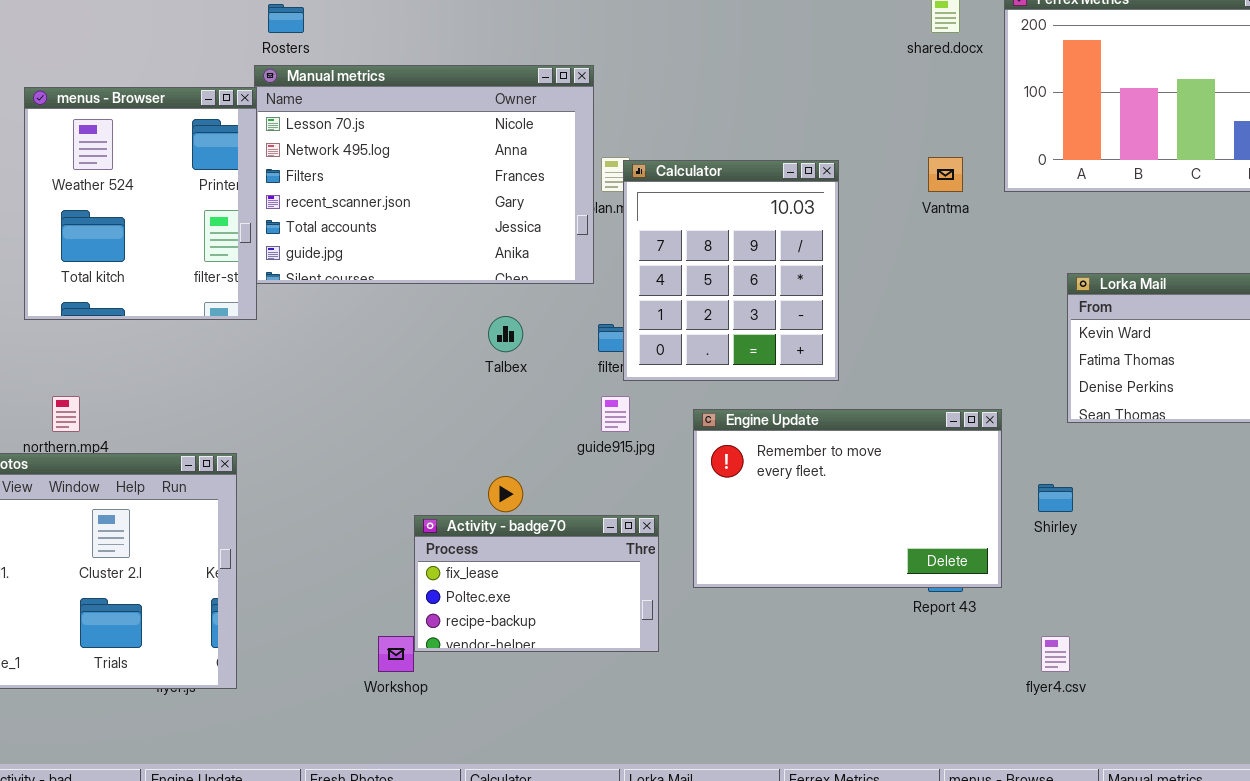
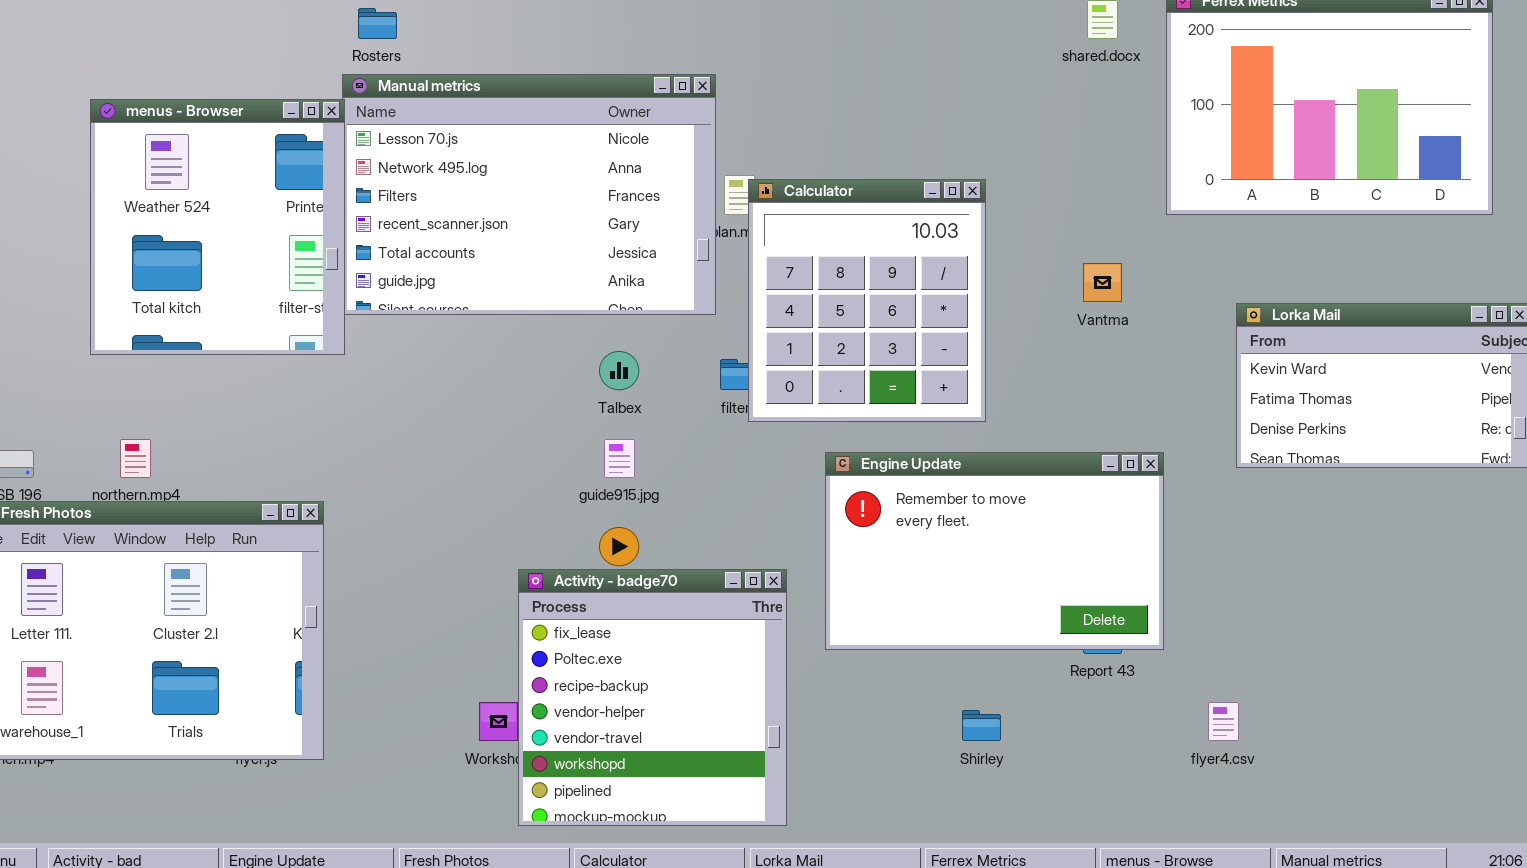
Vantma: [928,157,963,192] -> [1083,263,1122,302], moved
guide915.jpg: [601,396,630,432] -> [604,439,635,478], moved
Shirley: [1038,484,1073,512] -> [962,710,1001,741], moved
Activity - badge70: [414,515,659,652] -> [518,569,787,826], resized

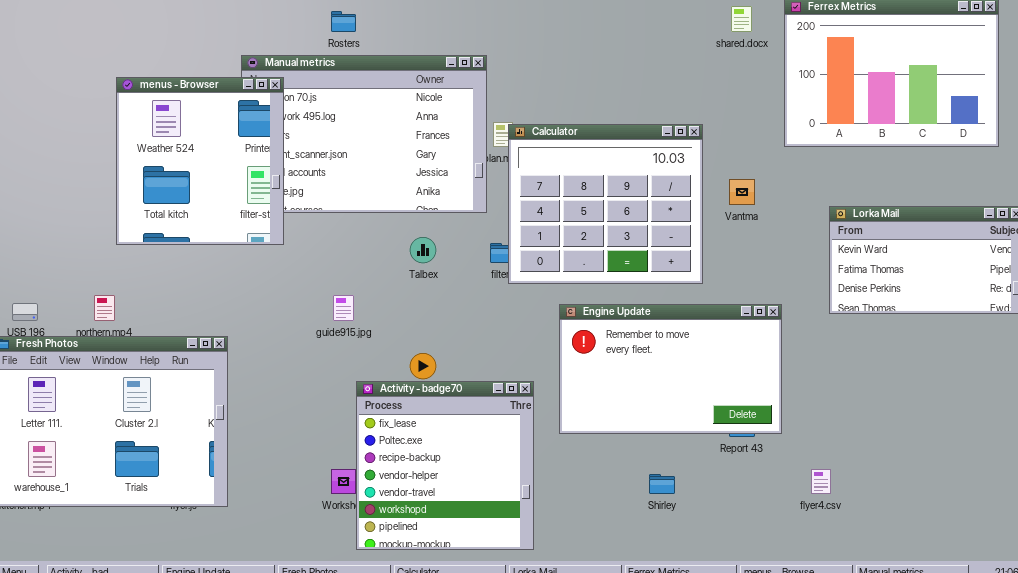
Rosters: [358,8,397,39] -> [331,11,356,32], moved
menus - Browser: [90,99,345,355] -> [116,77,284,245], moved
Calculator: [748,179,986,422] -> [508,124,703,284], resized
guide915.jpg: [604,439,635,478] -> [333,295,354,321], moved

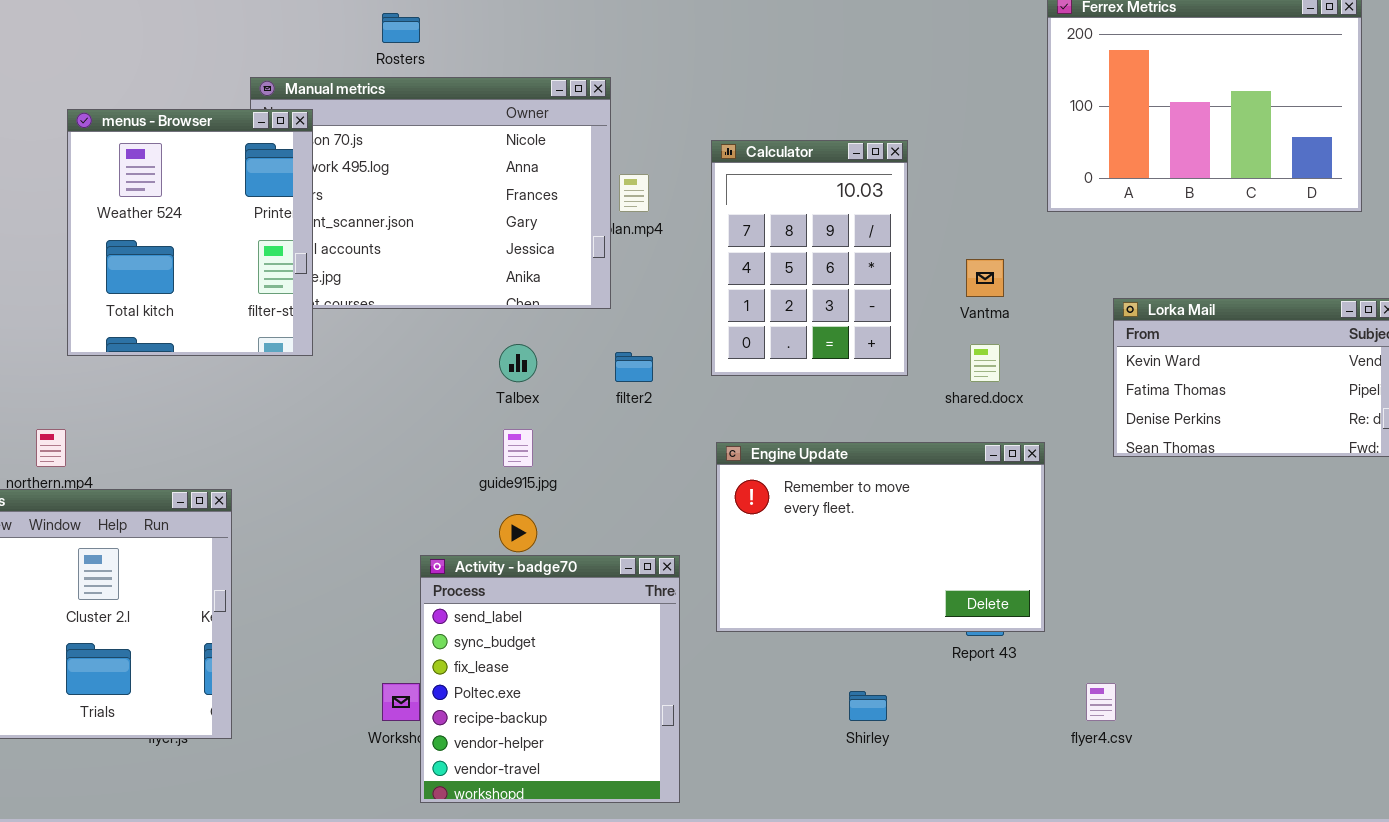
shared.docx: [731,6,752,32] -> [970,344,1000,382], moved
Calculator: [508,124,703,284] -> [711,140,908,376], moved, resized
guide915.jpg: [333,295,354,321] -> [503,429,533,467], moved
Activity - badge70: [356,381,534,550] -> [420,555,680,803], scrolled up 2 rows

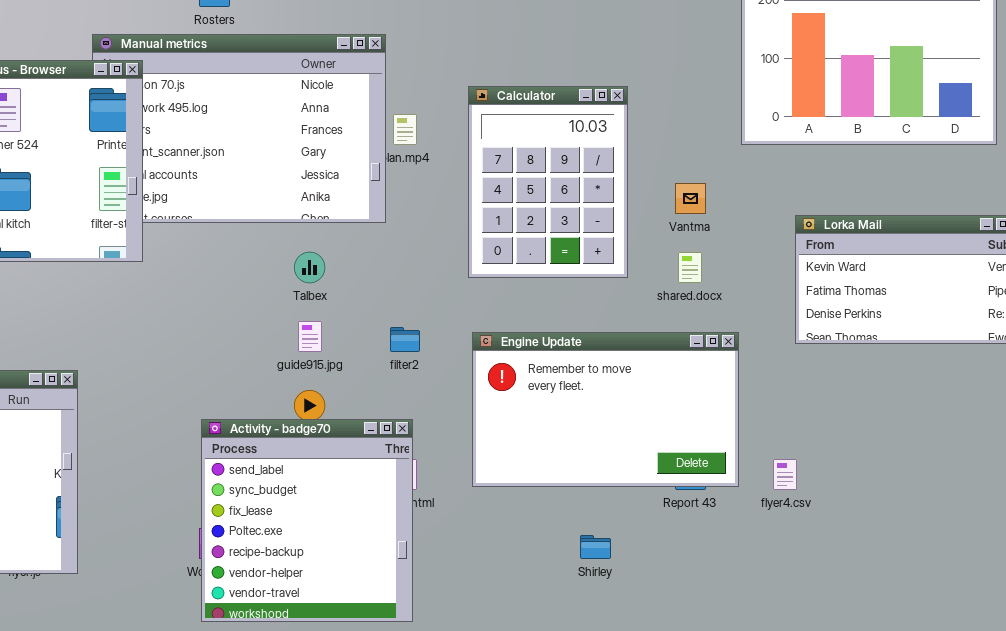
filter2: [615,352,653,382] -> [390,327,420,352], moved
Activity - badge70: [420,555,680,803] -> [201,419,413,622], moved
flyer4.csv: [1086,683,1116,721] -> [773,459,797,490], moved

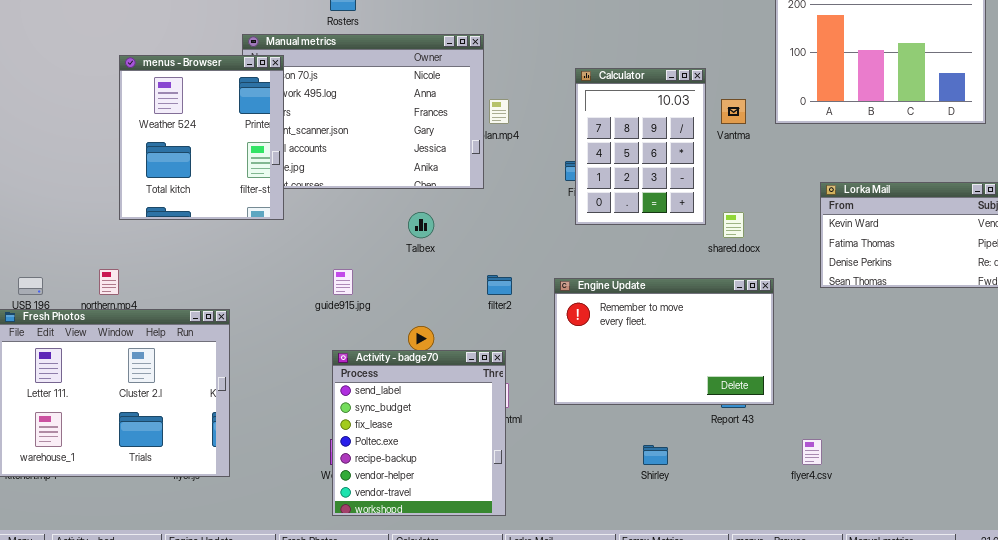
Calculator: [468,86,628,278] -> [575,68,706,225], moved
Vantma: [675,183,706,214] -> [721,99,746,124], moved
guide915.jpg: [298,321,322,352] -> [333,269,353,295], moved
flyer4.csv: [773,459,797,490] -> [802,439,822,465], moved

